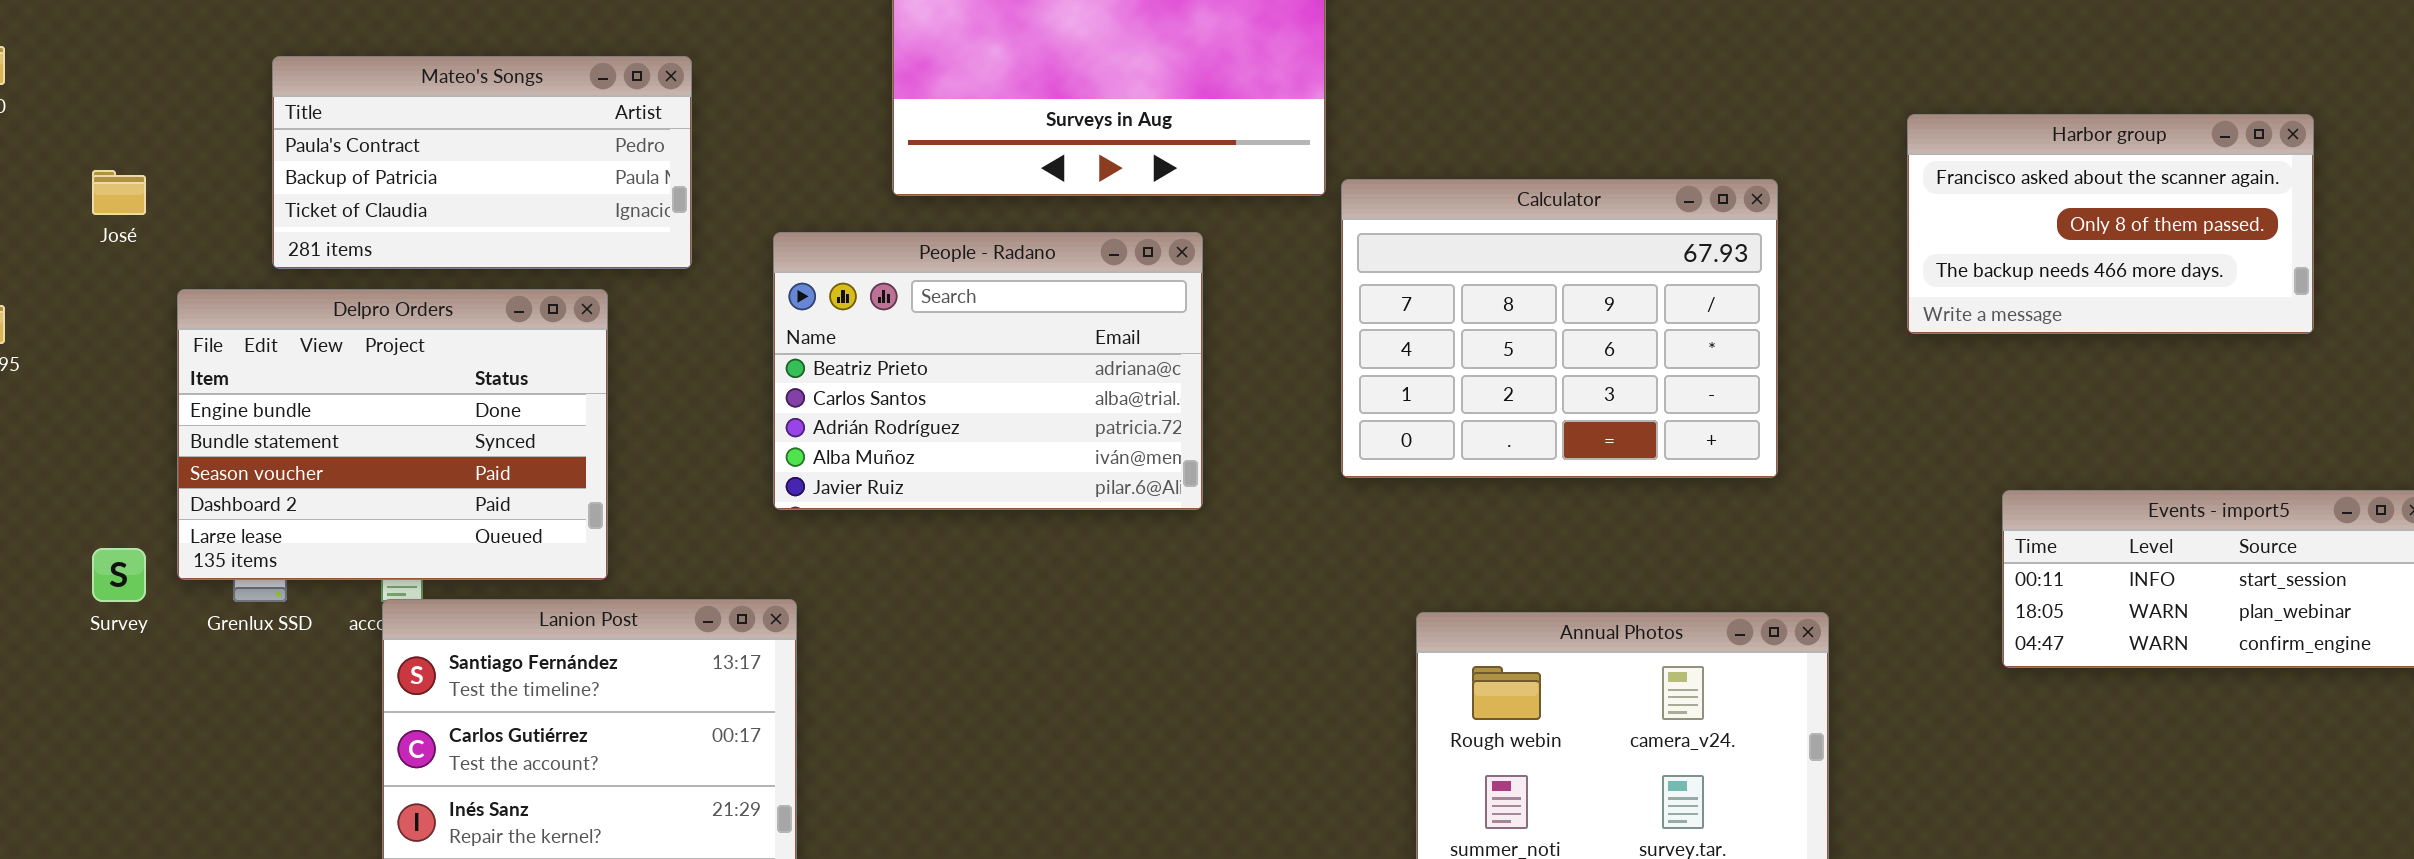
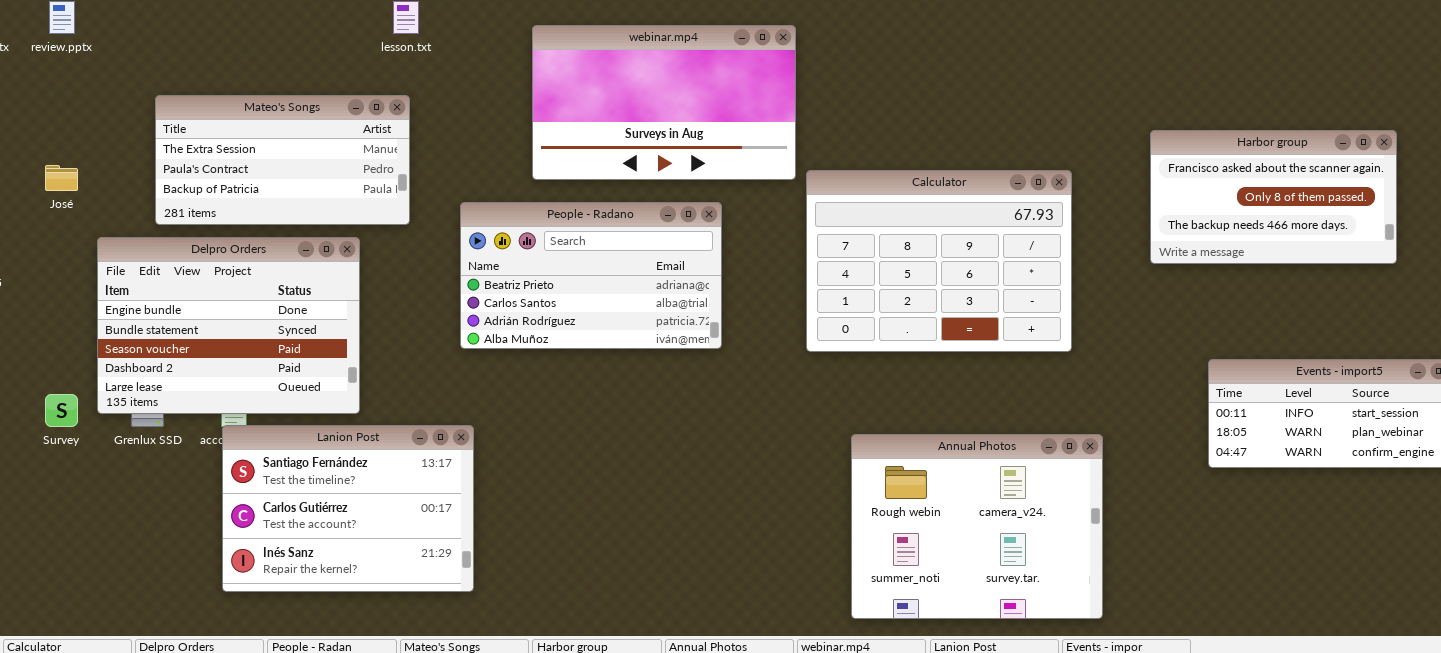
Mateo's Songs: [272,56,692,269] -> [155,95,410,225], scrolled up 1 row
People - Radano: [773,232,1203,510] -> [460,202,722,349], resized

